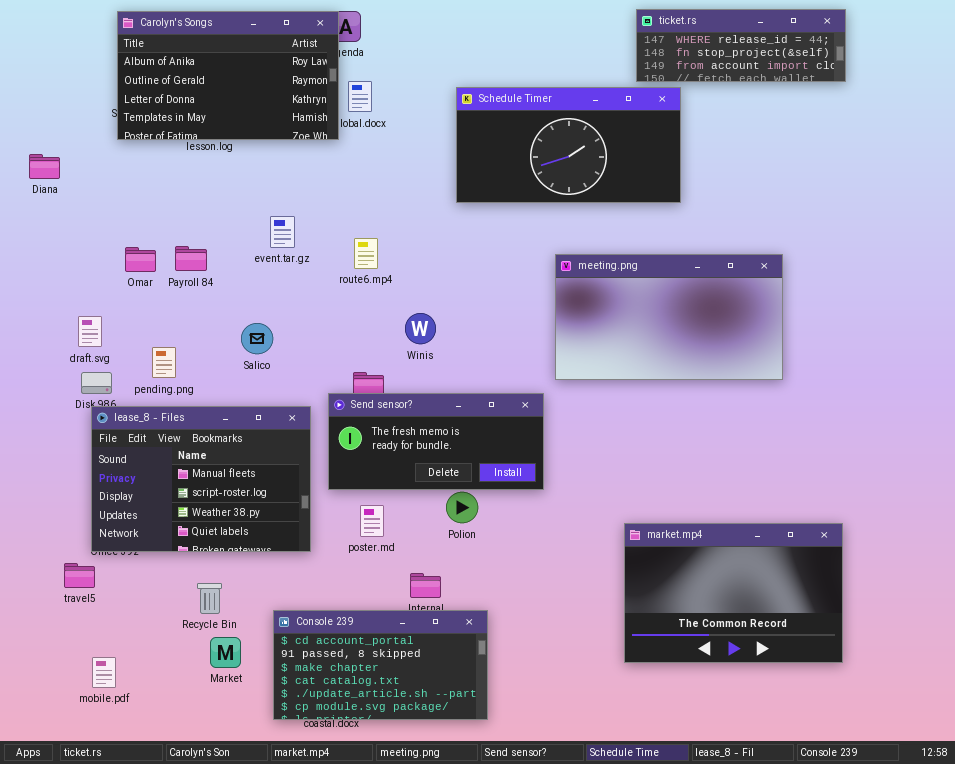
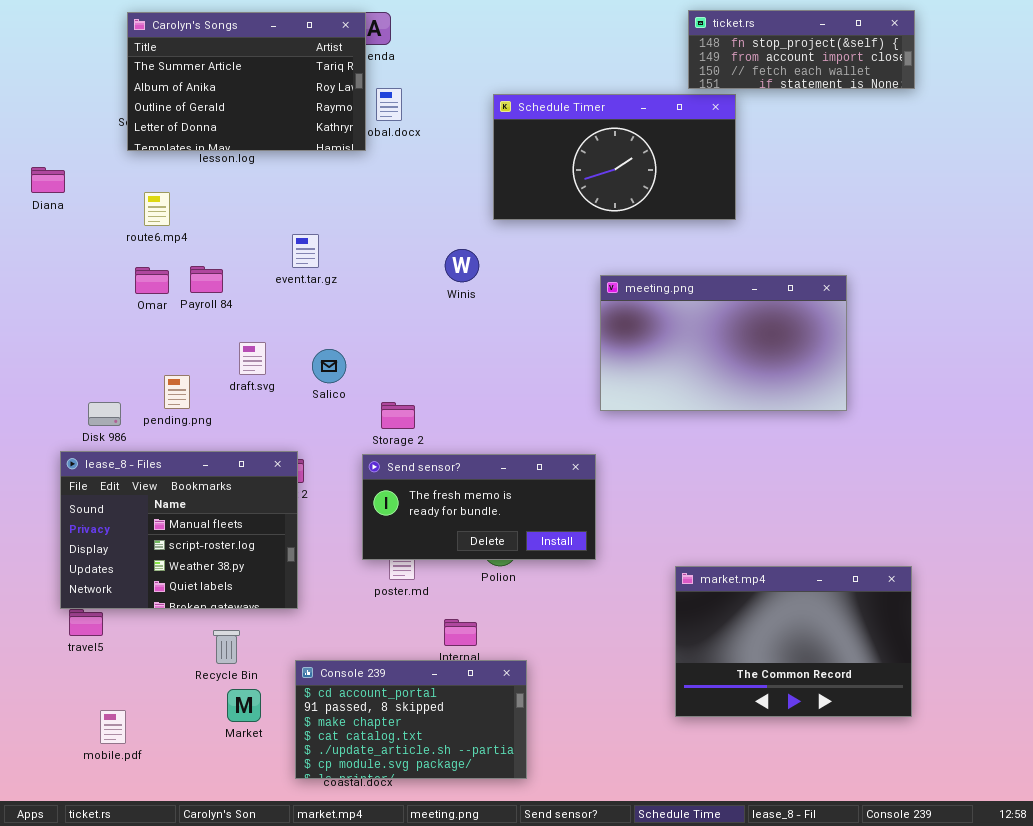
ticket.rs: [636,9,846,82] -> [688,10,915,89], scrolled down 1 row
Carolyn's Songs: [117,11,339,140] -> [127,12,366,151], scrolled up 1 row
route6.mp4: [354,238,378,269] -> [144,192,170,226], moved
Winis: [405,313,436,344] -> [445,249,479,282], moved
draft.svg: [78,316,102,347] -> [239,342,266,375], moved
Salico: [241,323,273,354] -> [312,349,346,383], moved
Send sensor?: [328,393,544,490] -> [362,454,596,560], moved
lease_8 - Files: [91,406,311,552] -> [60,451,298,609], moved

